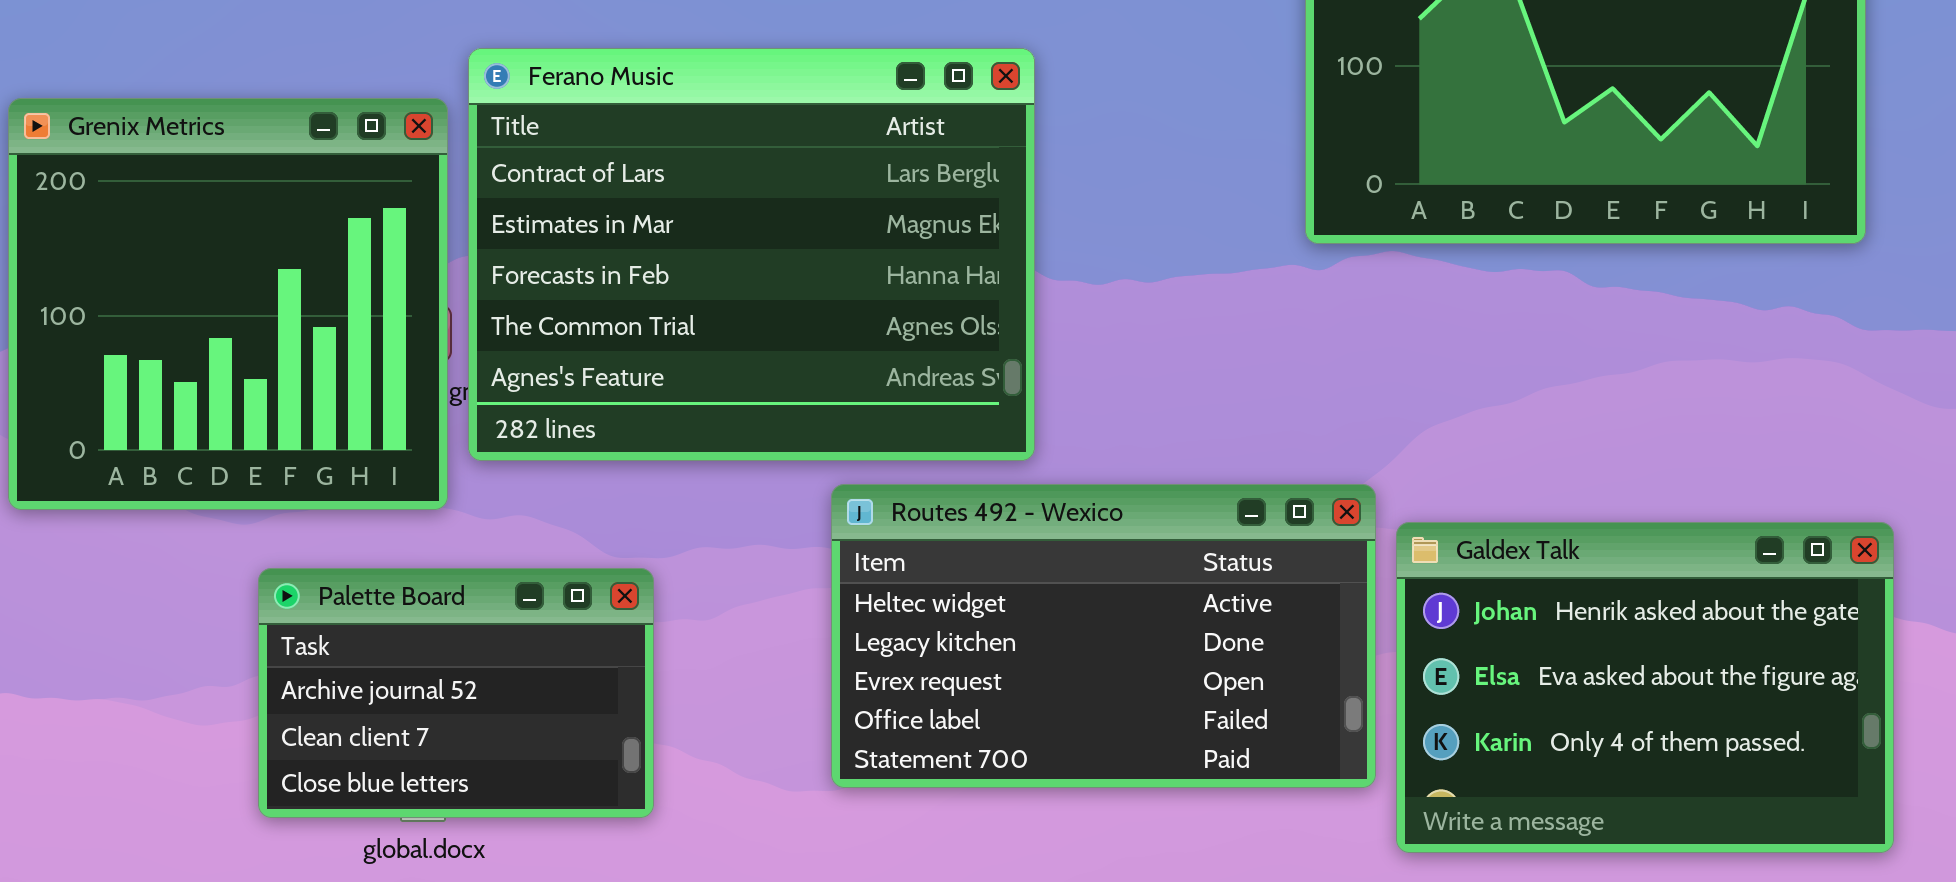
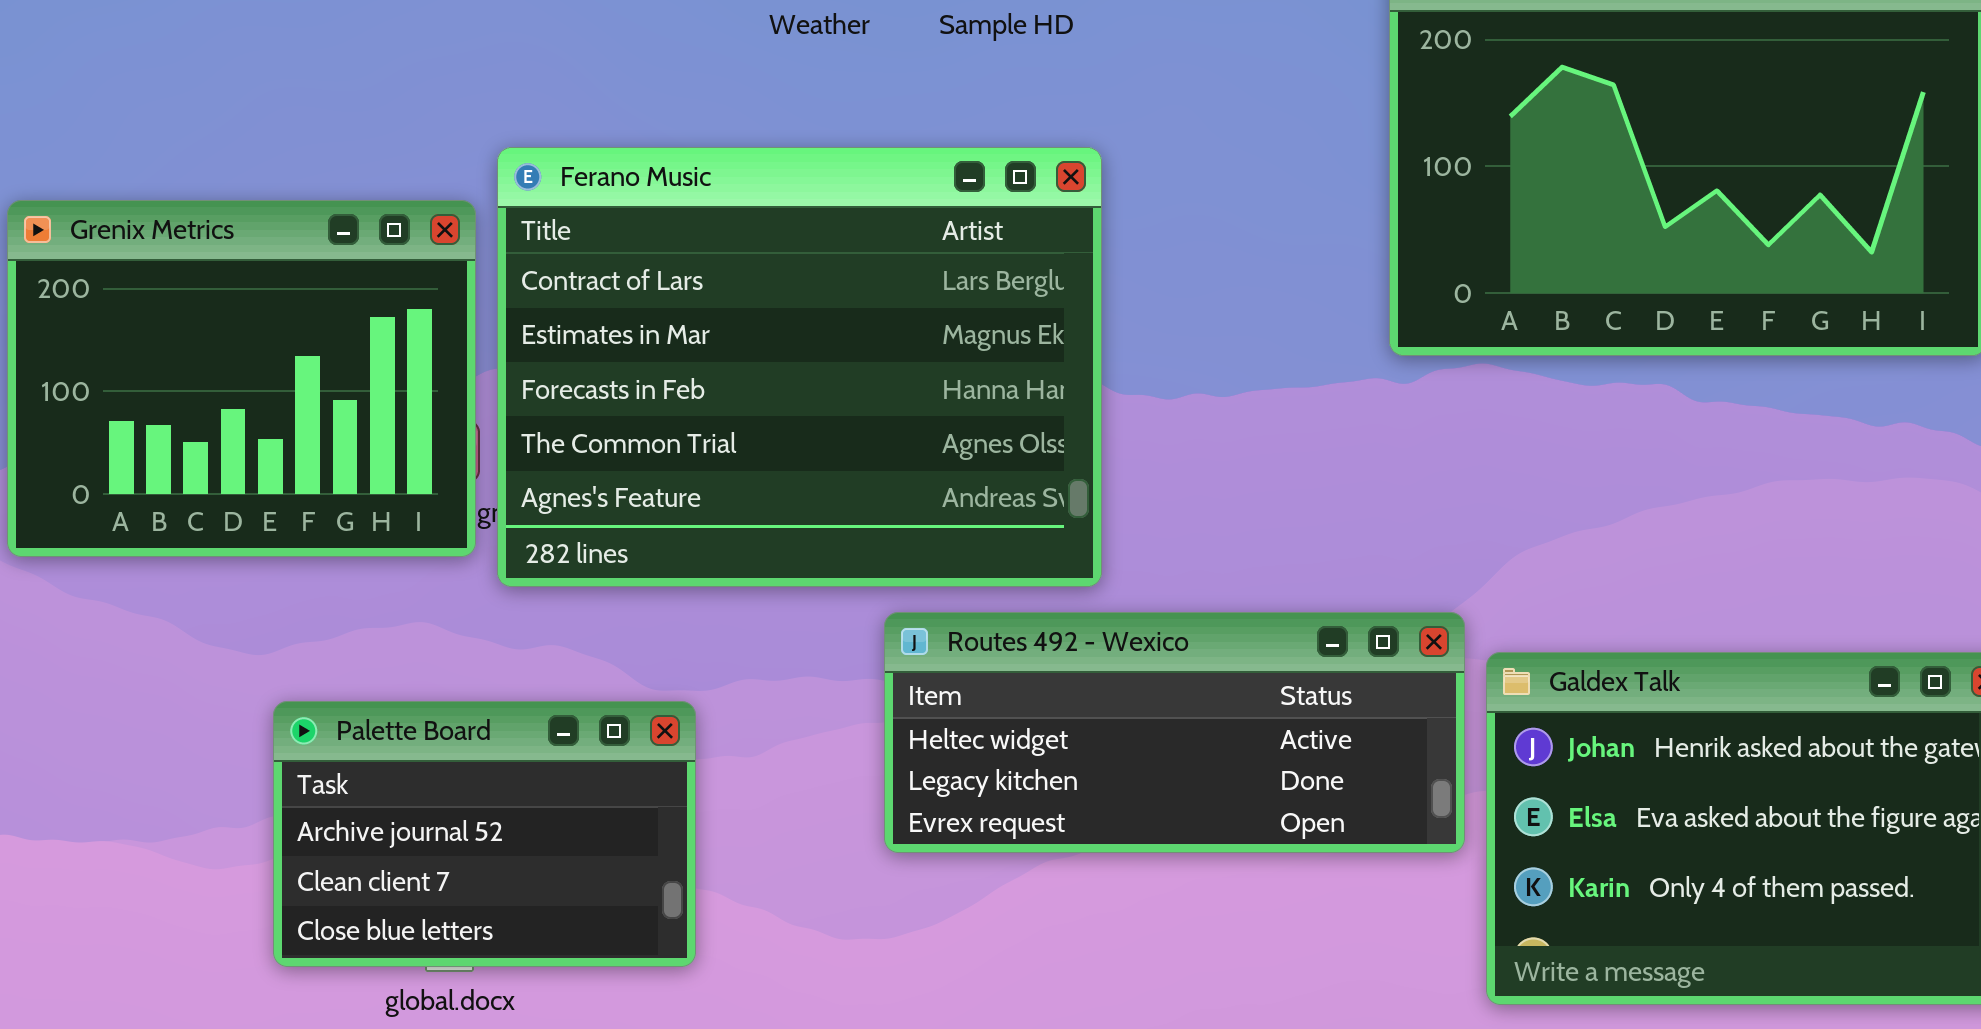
Grenix Metrics: [8,98,448,510] -> [7,200,476,557], resized
Routes 492 - Wexico: [831,484,1376,788] -> [884,612,1465,853], resized

